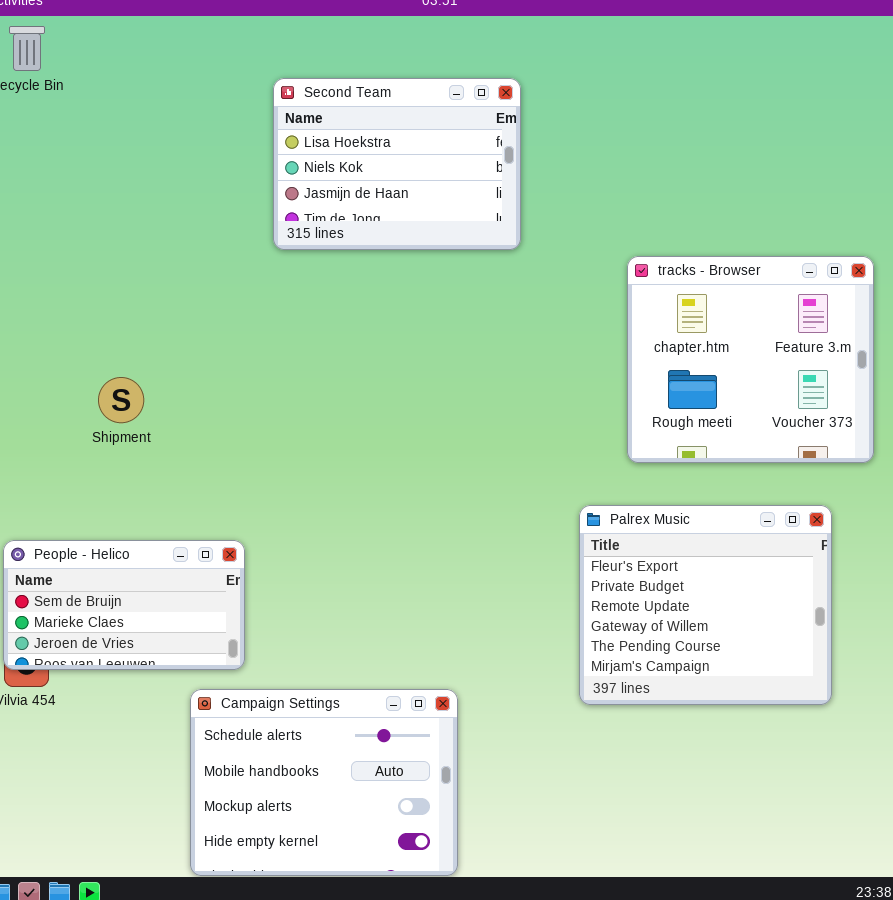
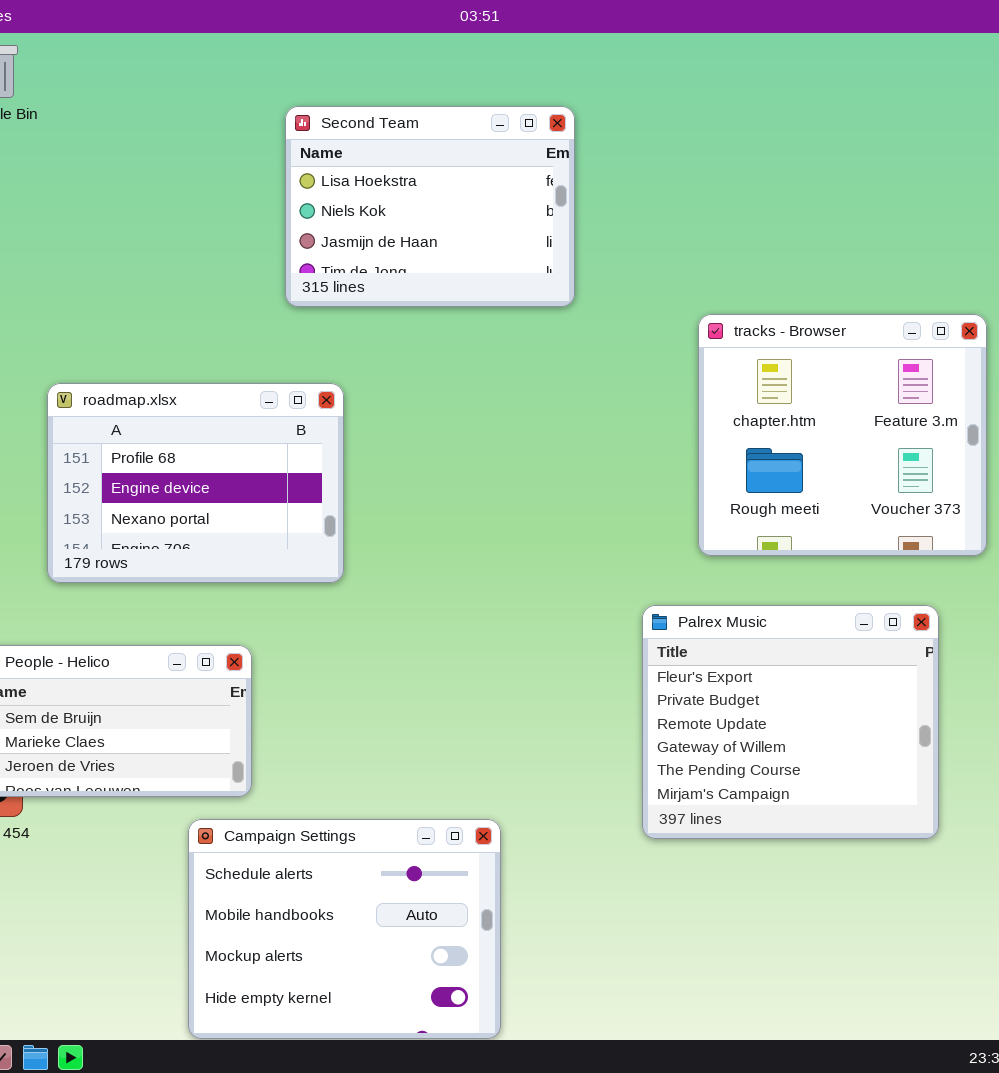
roadmap.xlsx: none -> [47,383,344,583], opened

